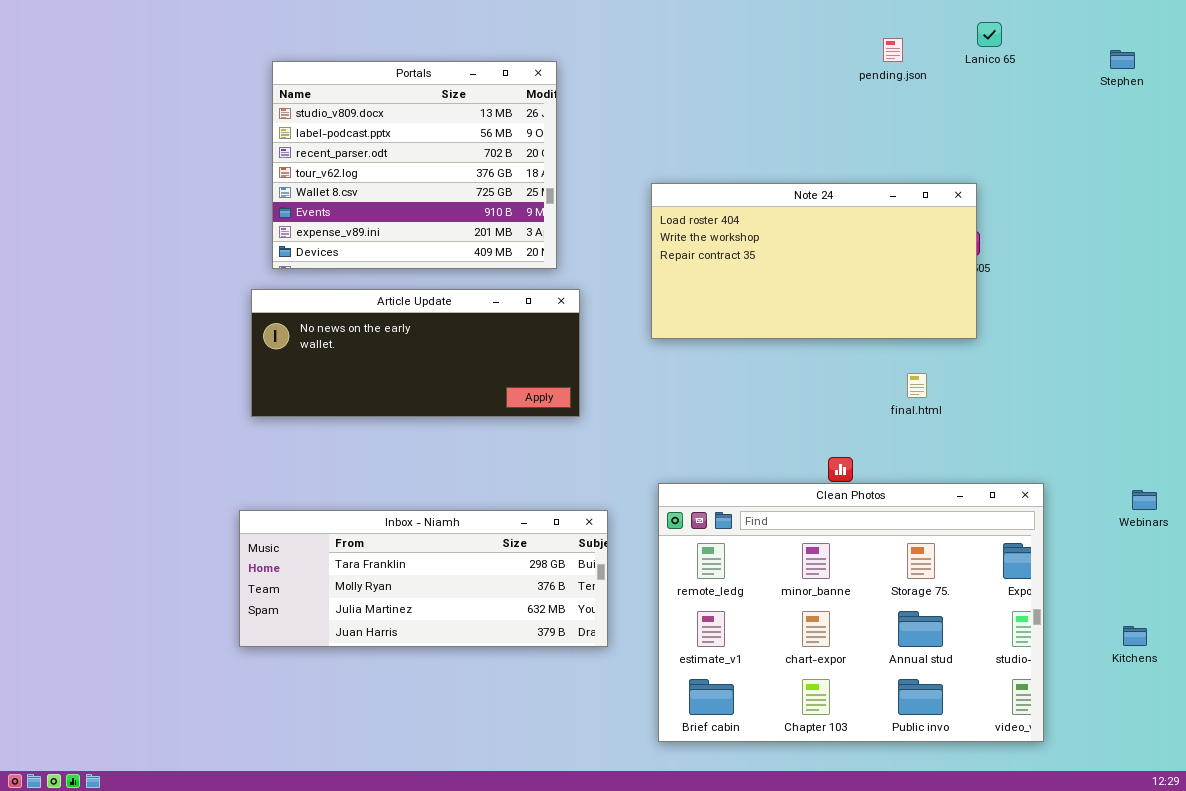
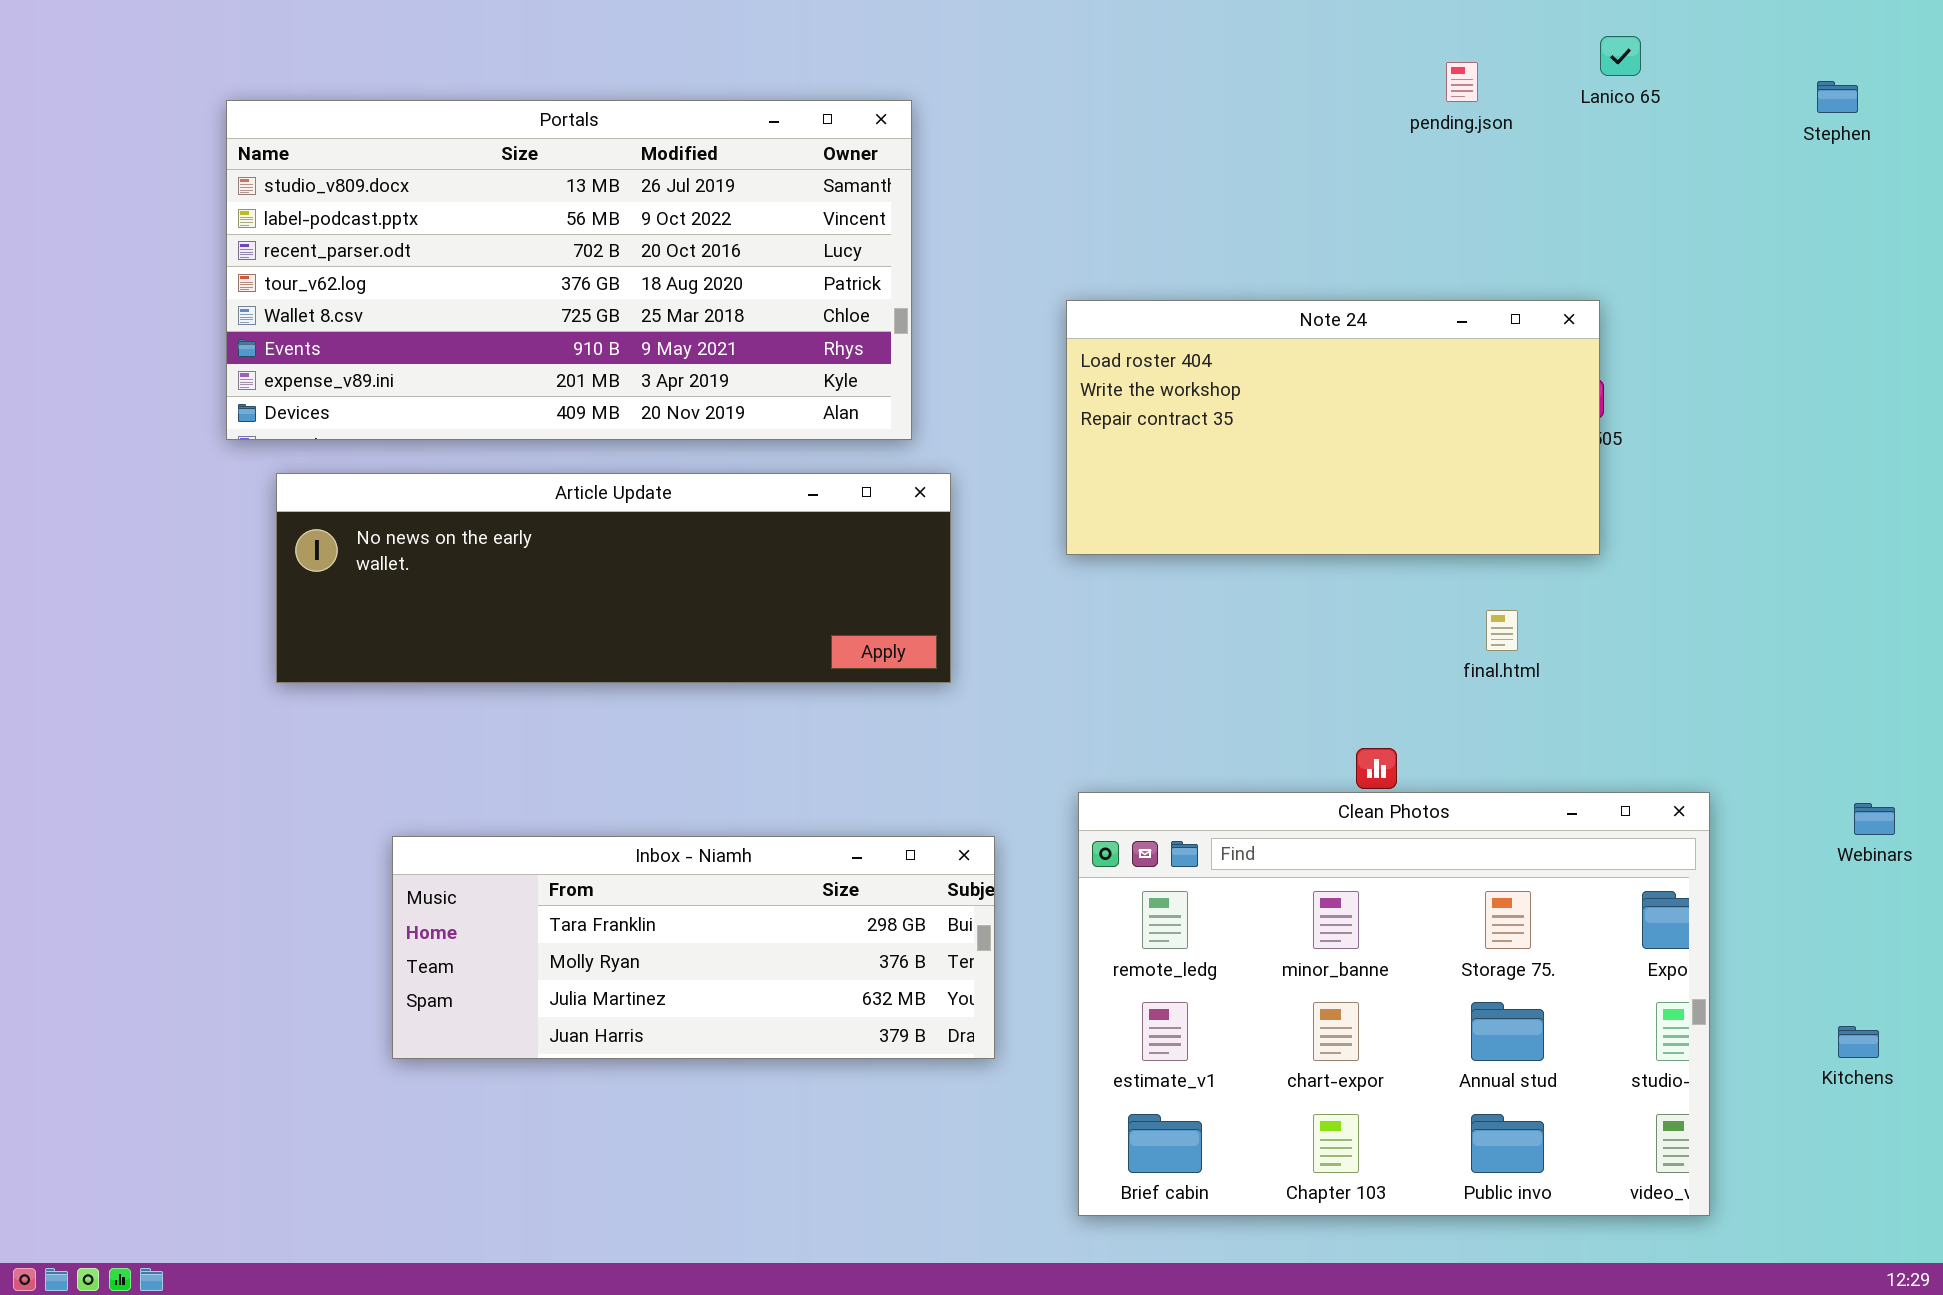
Portals: [272,61,557,269] -> [226,100,912,440], resized
Article Update: [251,289,580,417] -> [276,473,951,683], resized

